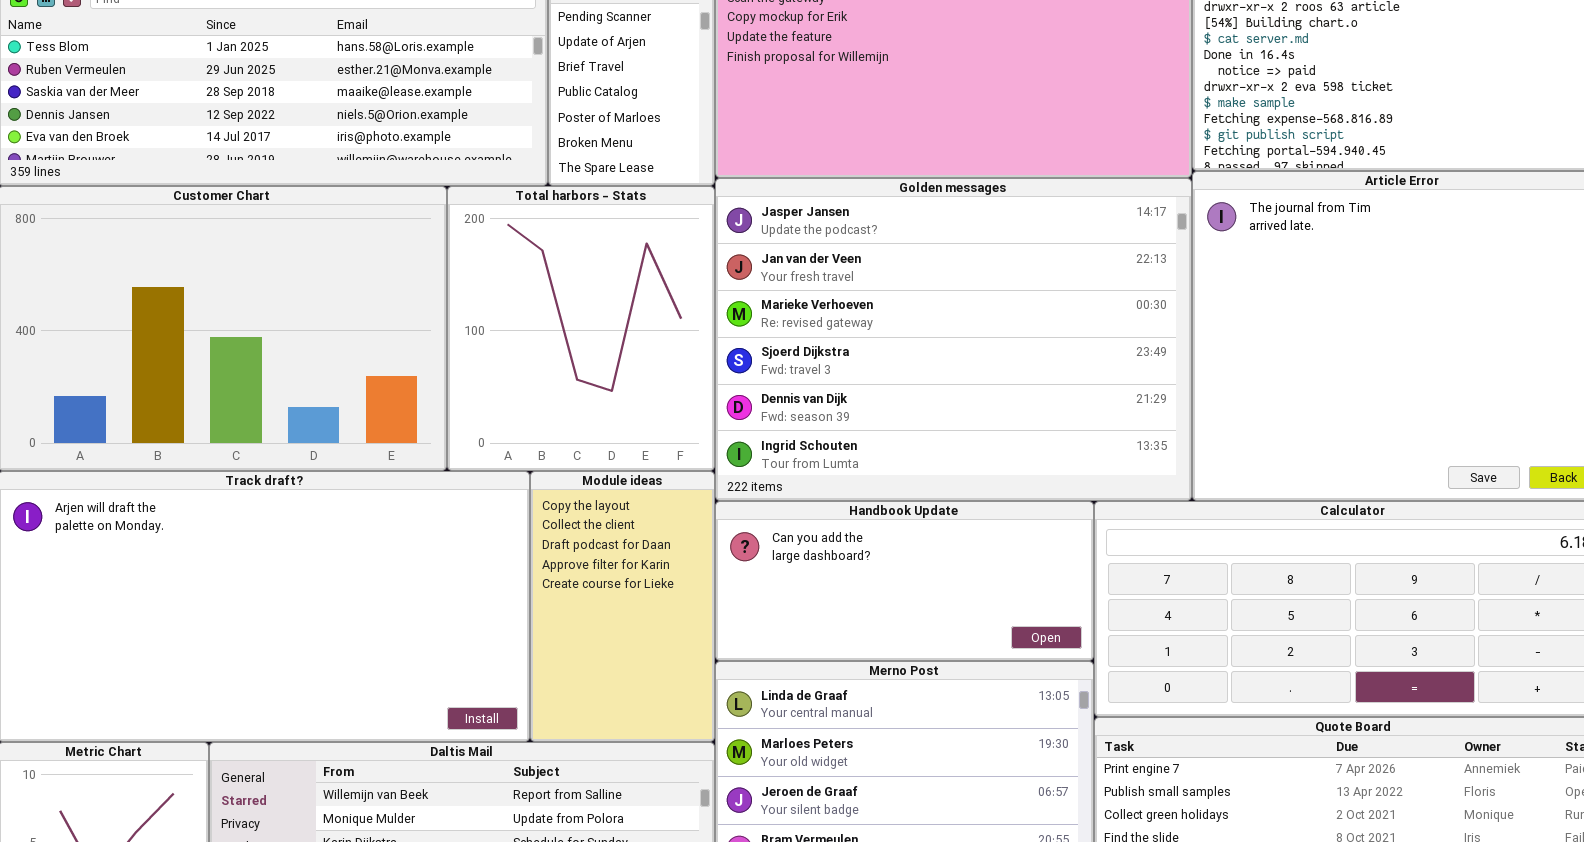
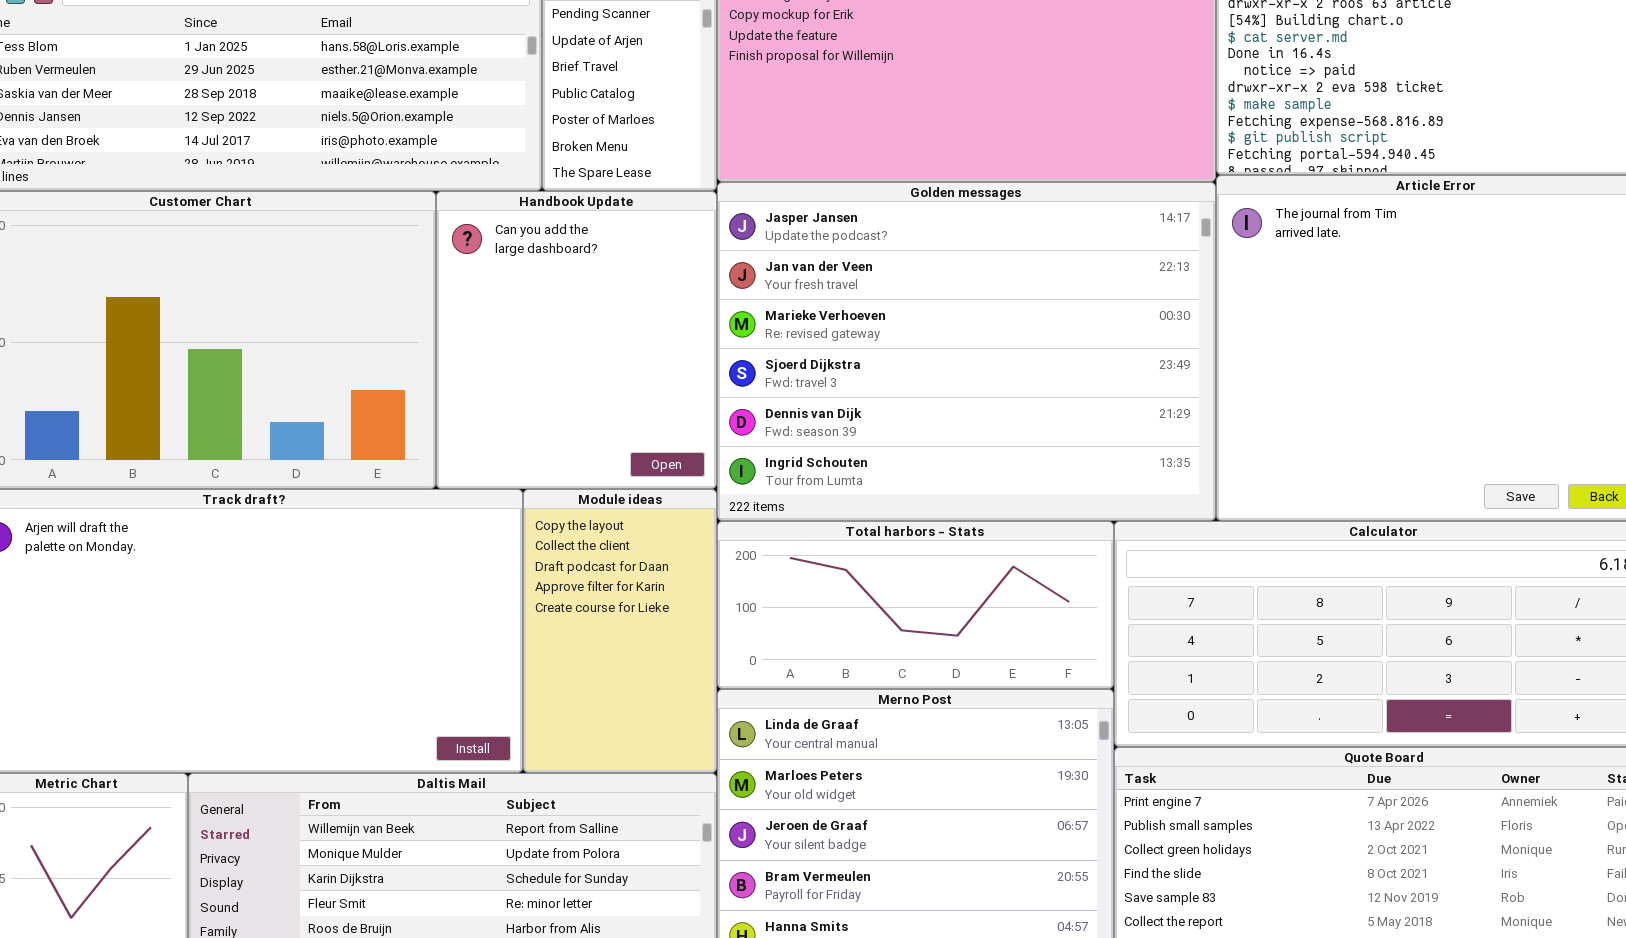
Total harbors - Stats: [447,186,715,471] -> [717,521,1114,689], moved, resized
Handbook Update: [715,501,1094,661] -> [436,191,717,489], moved, resized

